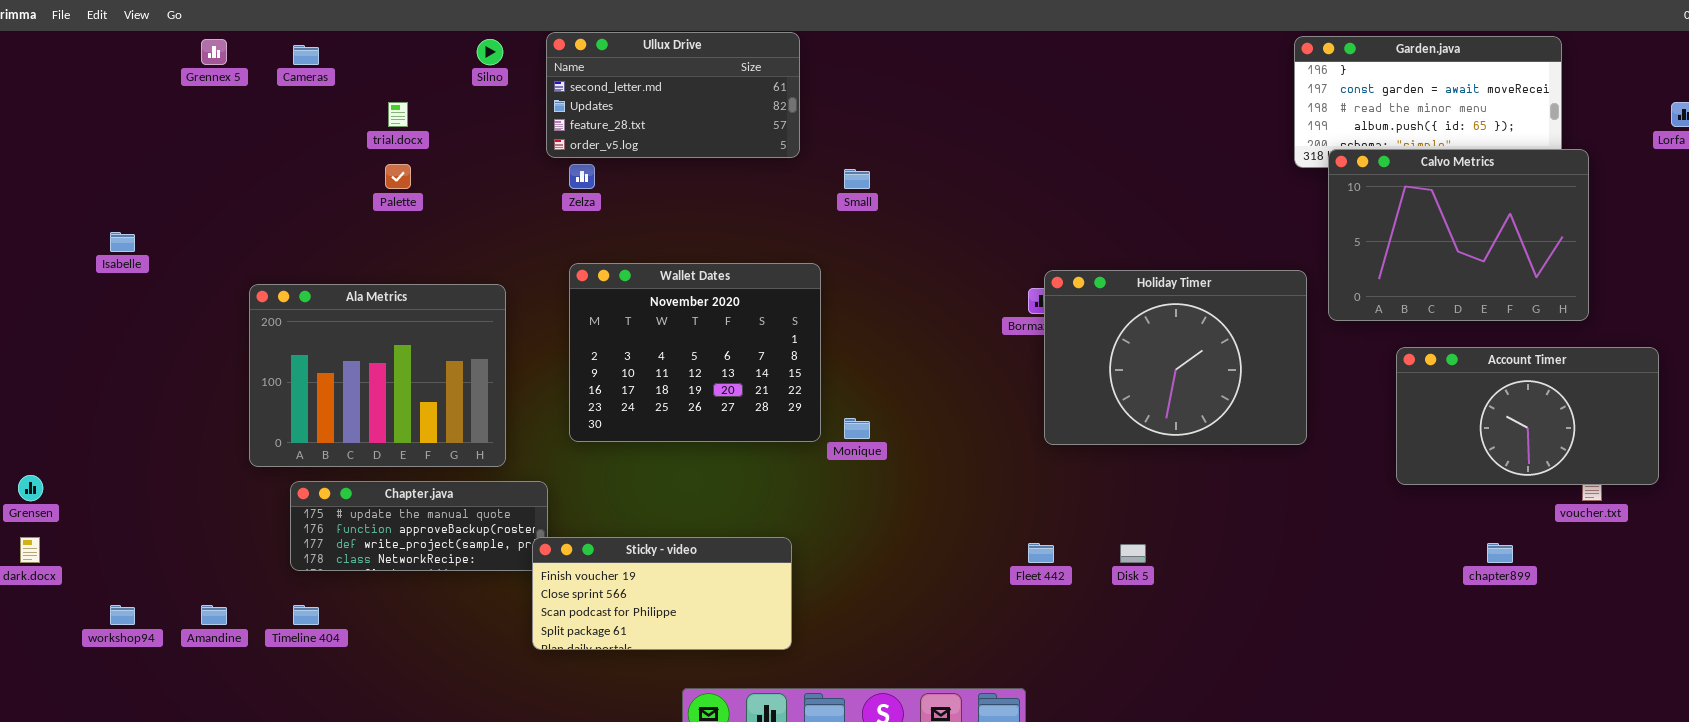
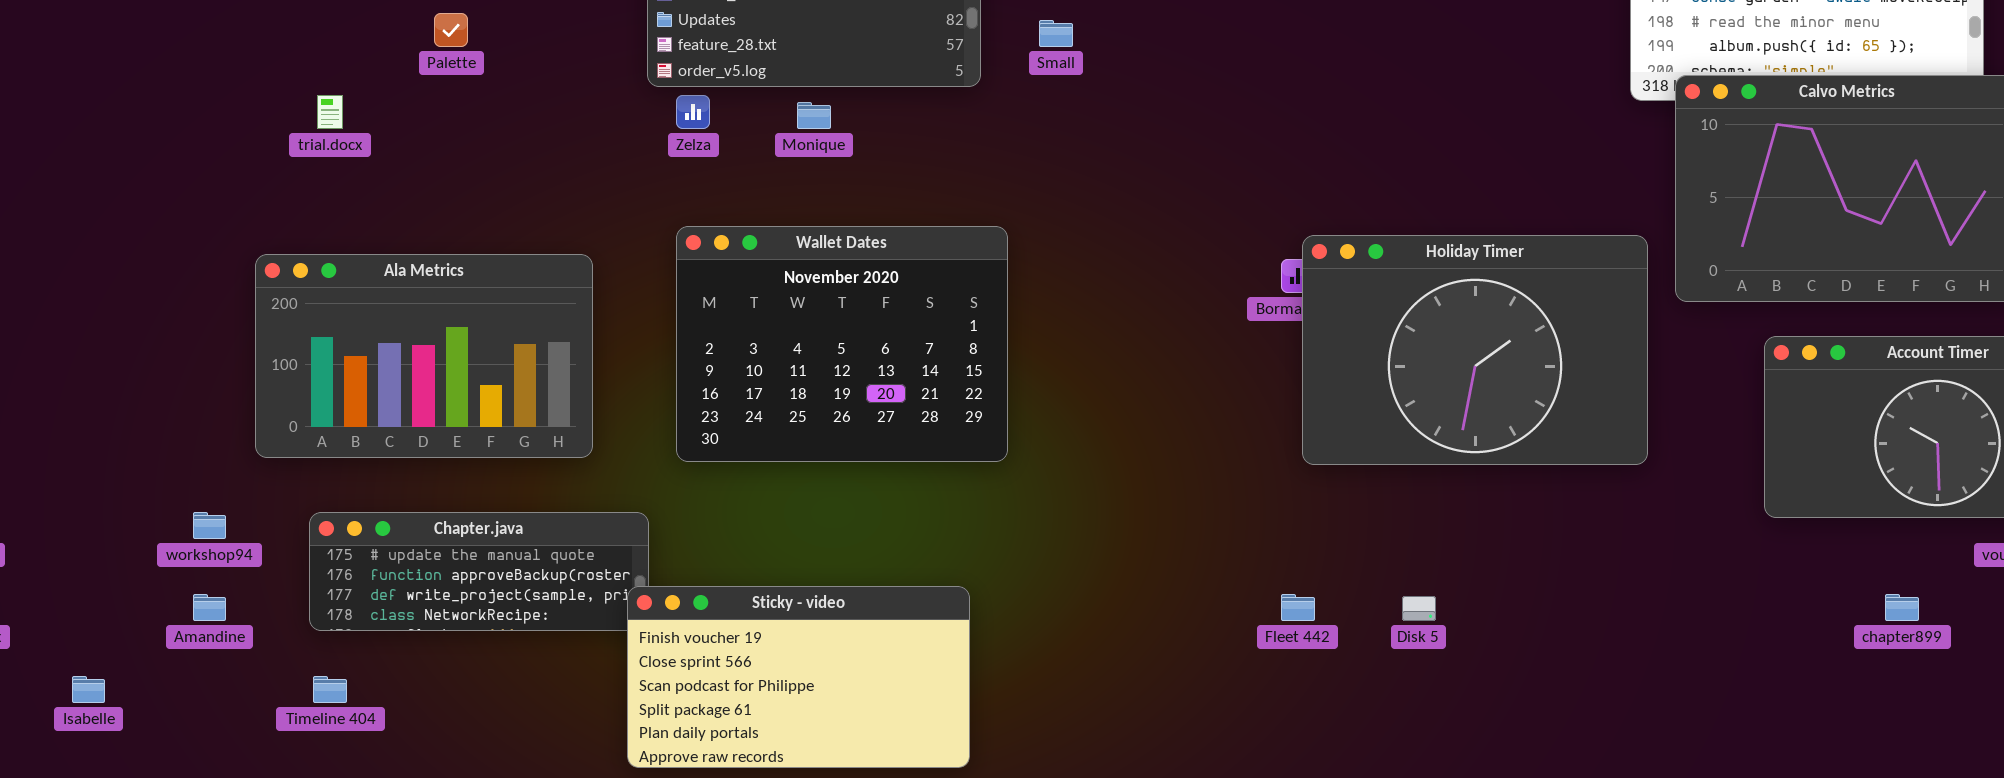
trial.docx: [388,102,408,127] -> [317,95,343,129], moved
Palette: [385,164,411,189] -> [434,13,468,47], moved
Small: [844,169,870,189] -> [1039,20,1073,47], moved
Isabelle: [110,232,135,252] -> [72,676,105,703], moved
Ala Metrics: [249,284,506,467] -> [255,254,593,458], resized
Monique: [844,418,870,439] -> [797,102,831,129], moved
Sticky - video: [532,537,792,650] -> [627,586,970,768], resized
workshop94: [110,605,135,625] -> [193,512,226,539], moved
Amandine: [201,605,227,625] -> [193,594,226,621], moved

